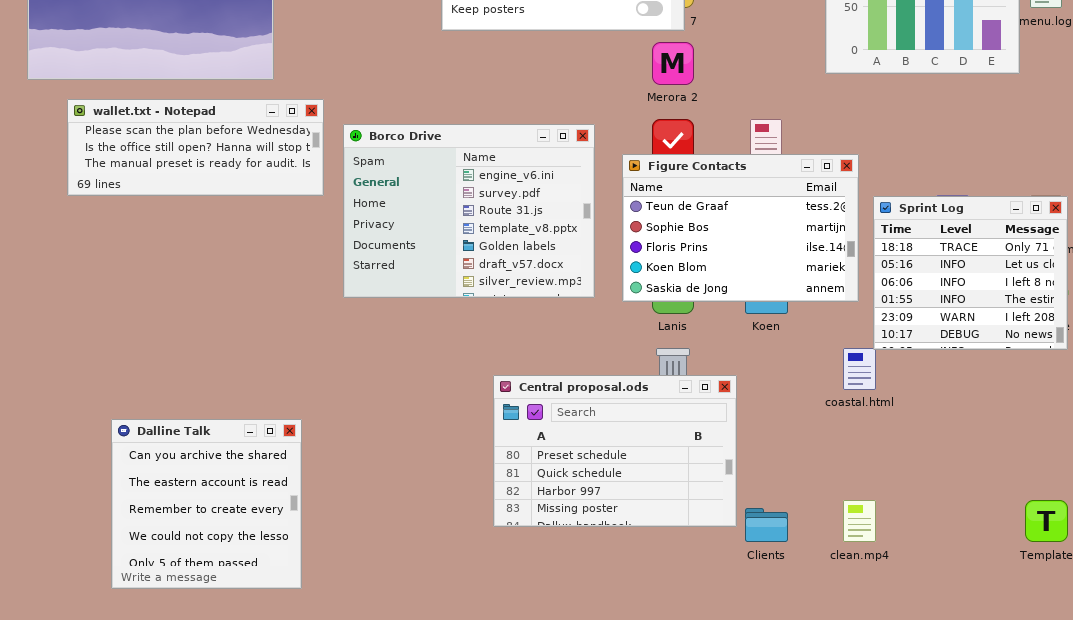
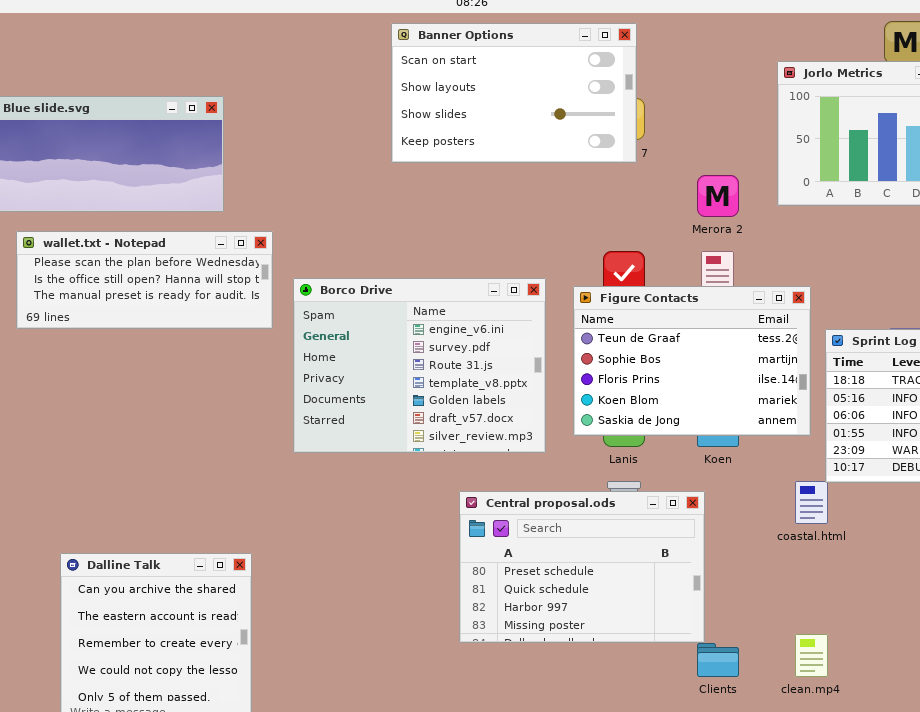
Merora 2: [652,42,694,85] -> [697,175,739,217], moved
Borco Drive: [343,124,595,298] -> [293,278,546,453], moved
Central proposal.ods: [493,375,737,527] -> [459,491,705,643], moved

